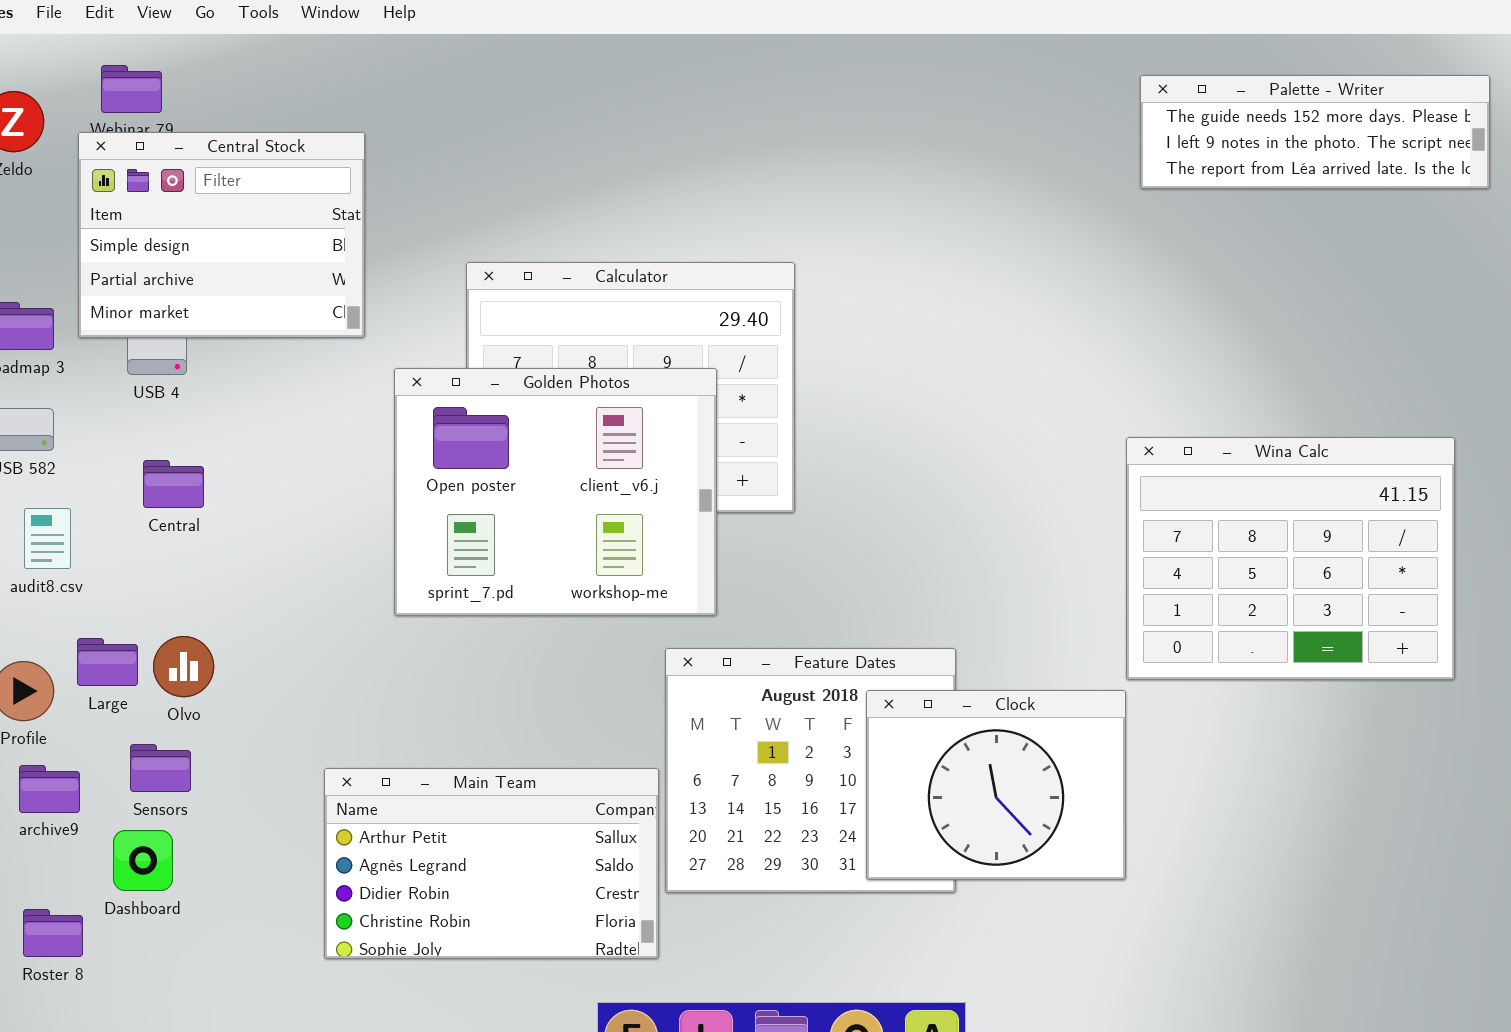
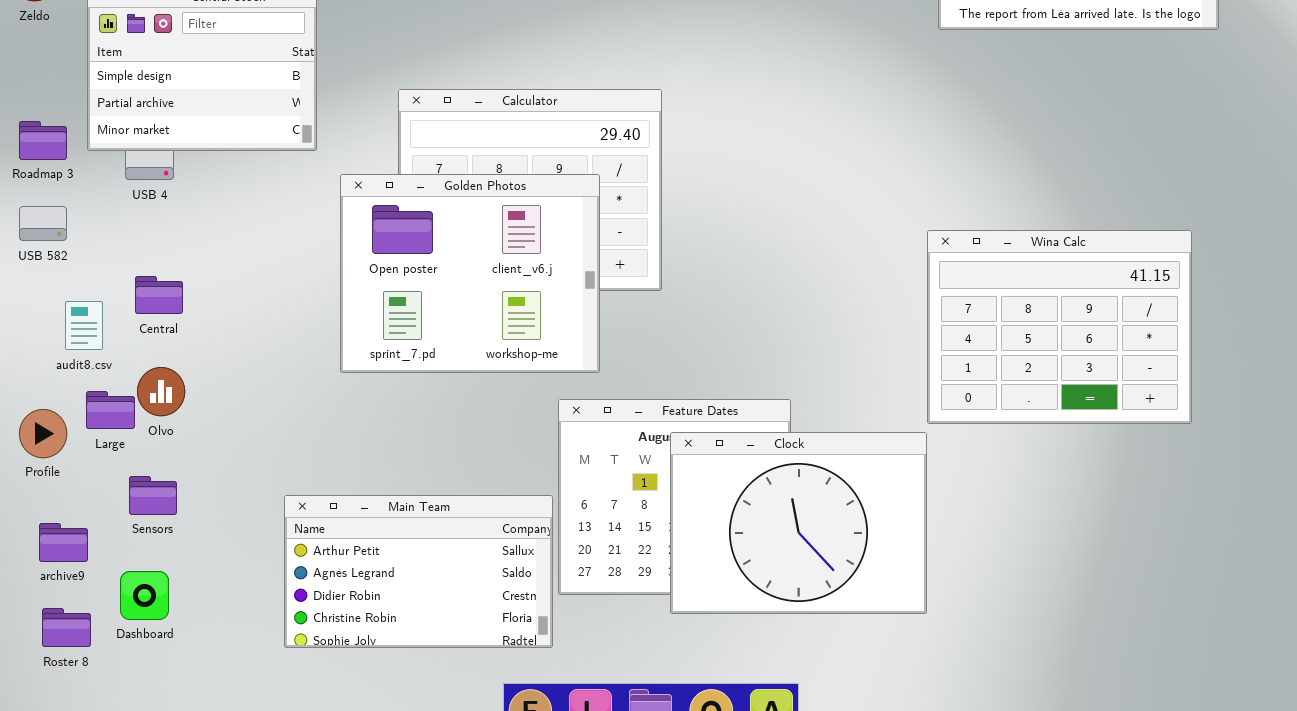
Central: [143,460,204,508] -> [135,276,183,314], moved
audit8.csv: [24,508,71,569] -> [65,301,103,350], moved
Olvo: [153,636,214,697] -> [137,367,185,416], moved
Clock: [866,690,1126,880] -> [670,432,927,614], resized
archive9: [19,765,80,813] -> [39,523,88,562], moved
Dashboard: [113,830,173,891] -> [120,571,169,620], moved

